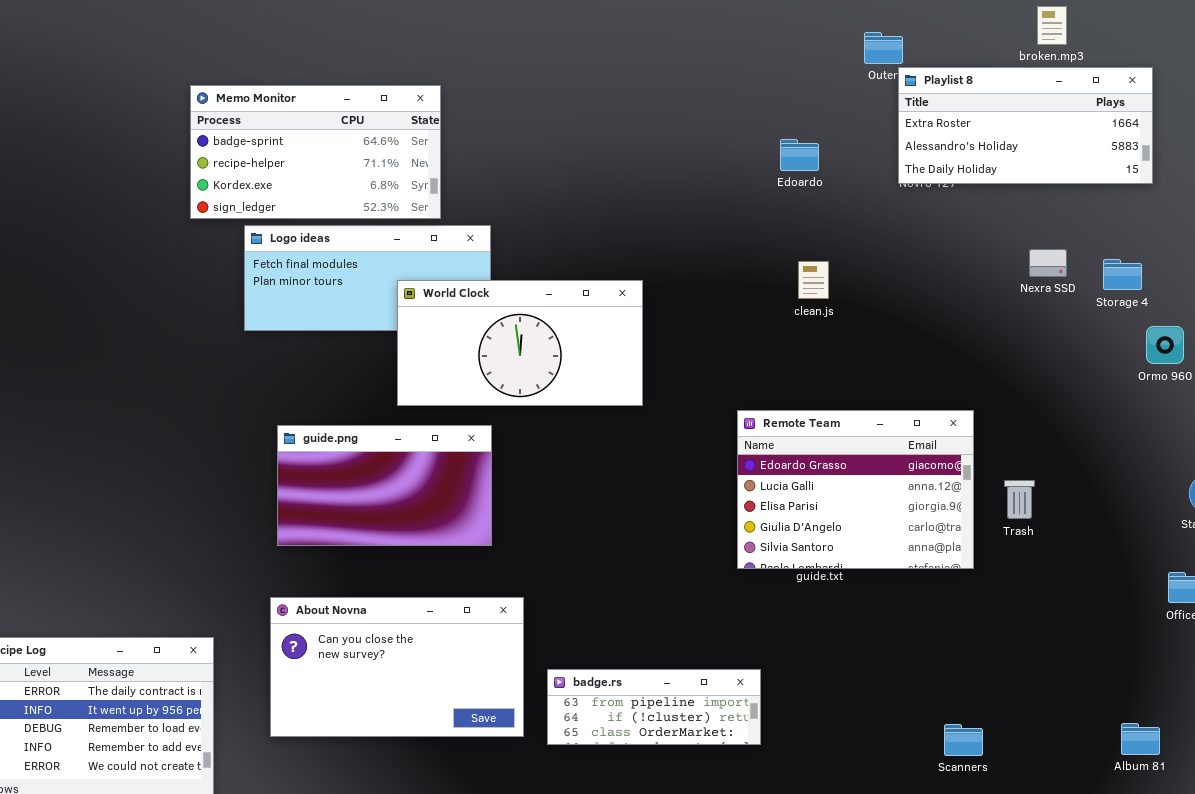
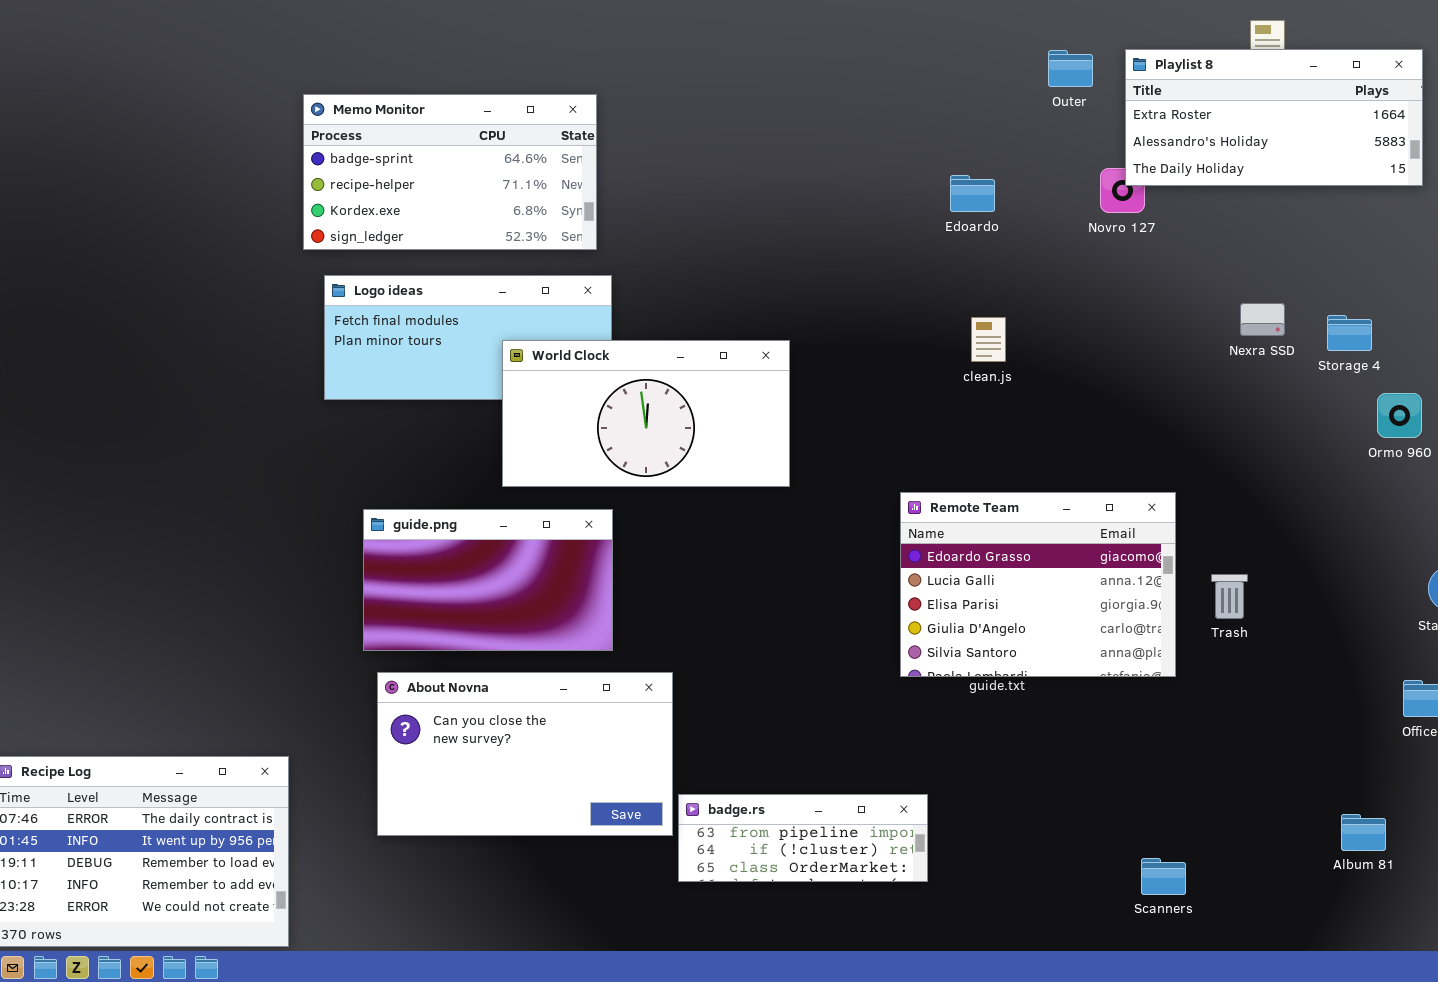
Playlist 8: [898,67,1153,184] -> [1125,49,1423,186], moved
Memo Monitor: [190,85,441,219] -> [303,94,597,250], moved
About Novna: [270,597,524,737] -> [377,672,673,836], moved
Album 81: [1121,723,1160,755] -> [1341,814,1386,851], moved

